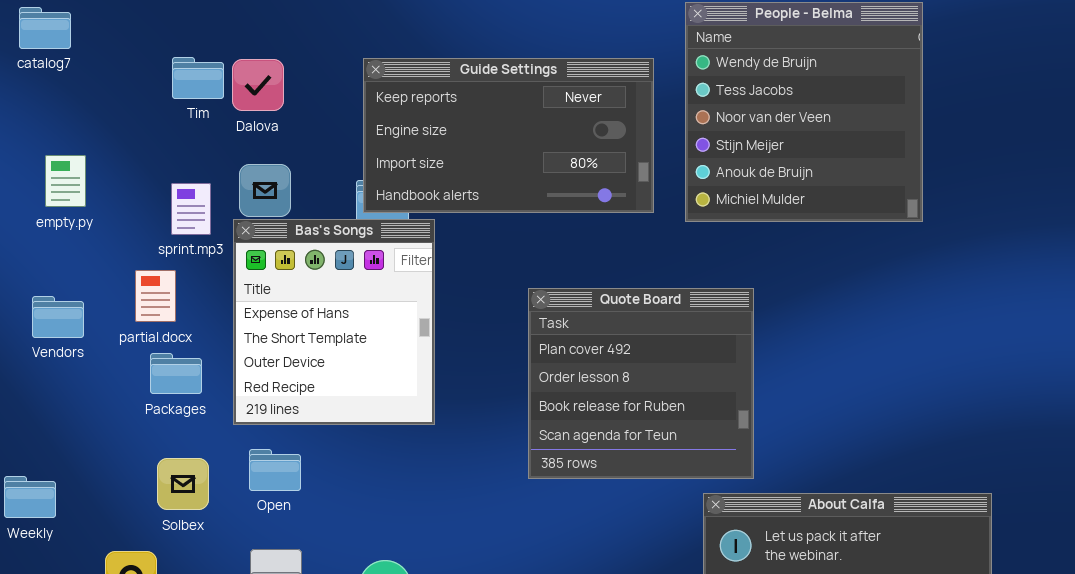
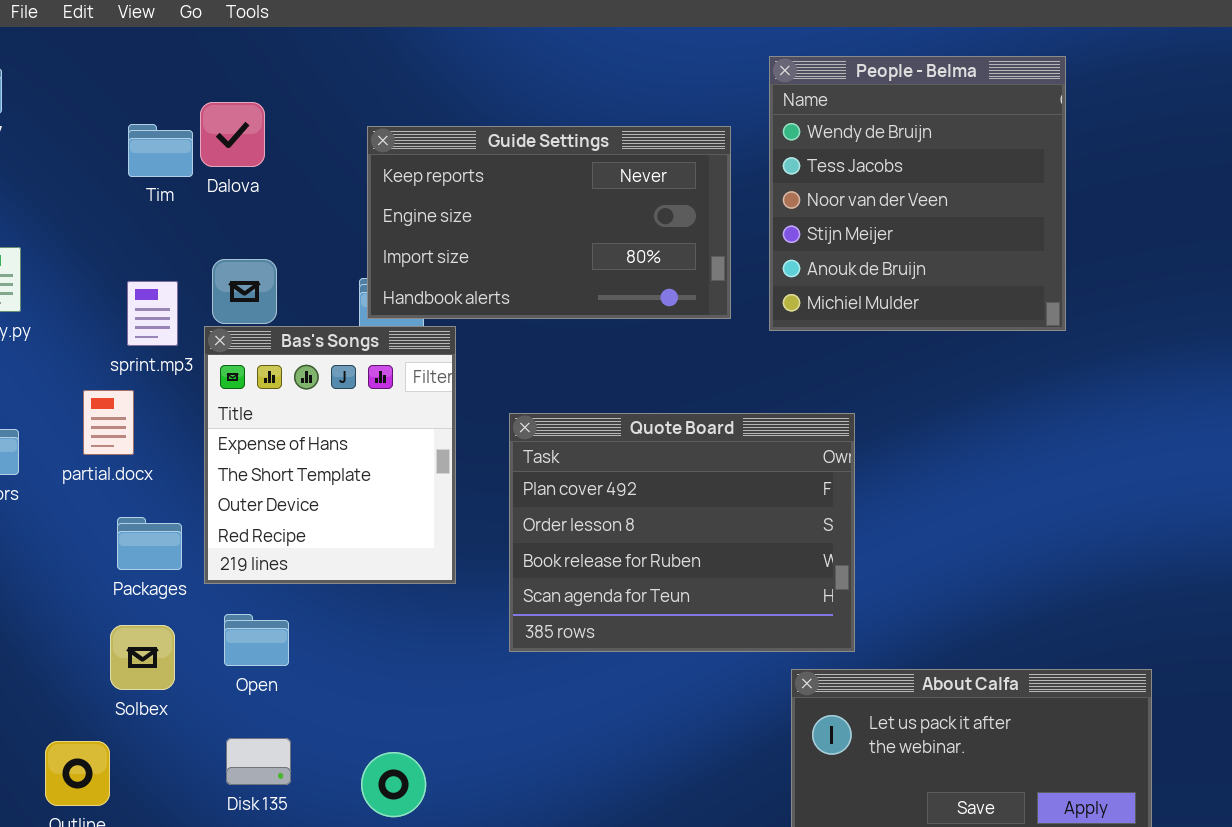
Dalova: [232,59,284,111] -> [200,102,265,167], moved
Quote Board: [528,288,754,479] -> [509,413,855,652], resized
Packages: [150,353,202,394] -> [117,517,182,570], moved

